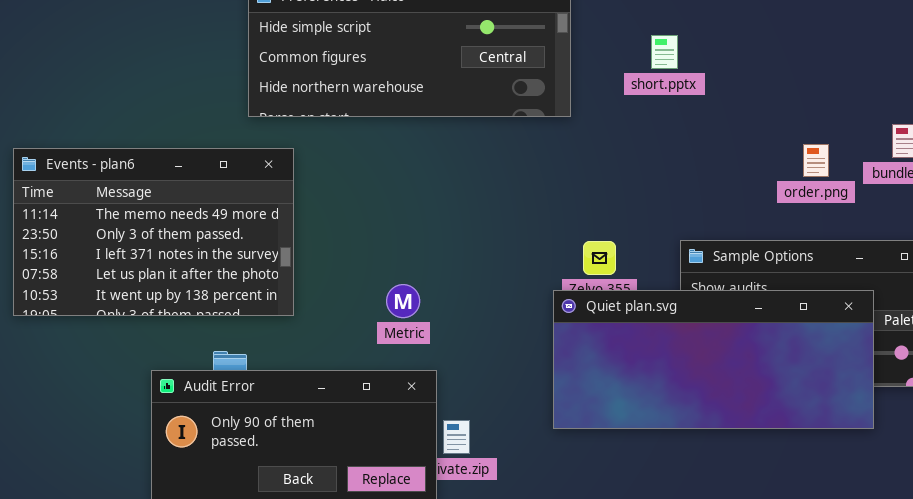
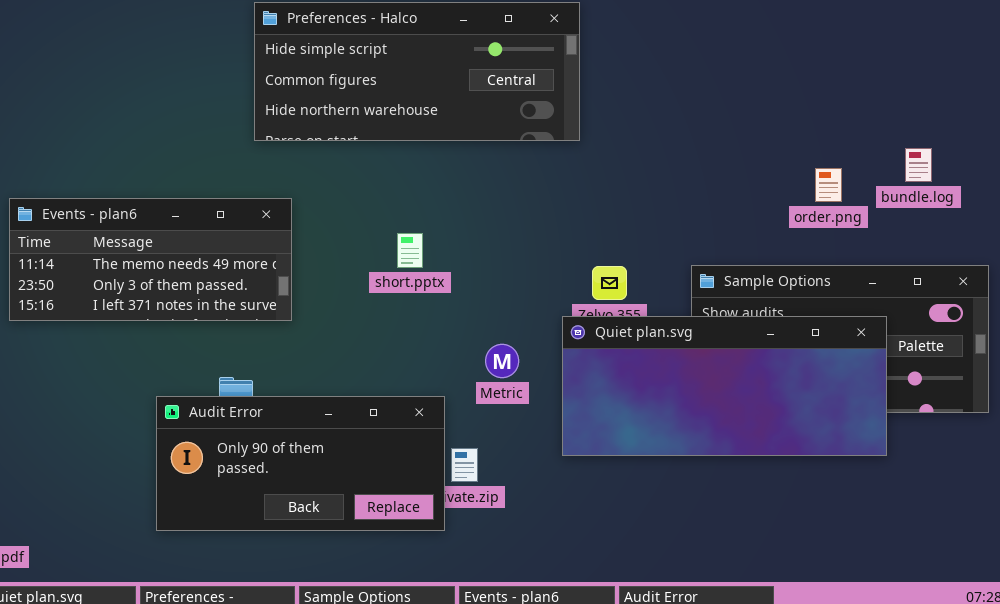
short.pptx: [651,35,678,69] -> [397,233,423,268], moved
Events - plan6: [13,148,294,316] -> [9,198,292,321], moved, resized
Metric: [386,284,420,318] -> [485,344,519,378], moved

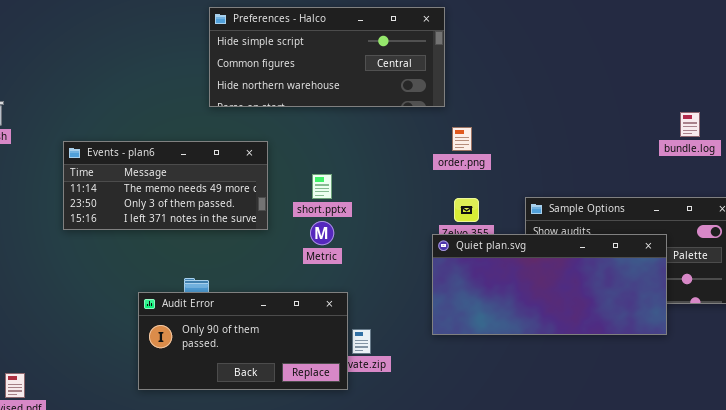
order.png: [815,168,842,202] -> [452,127,472,151], moved
Events - plan6: [9,198,292,321] -> [63,141,268,230], moved
Metric: [485,344,519,378] -> [310,221,334,245], moved

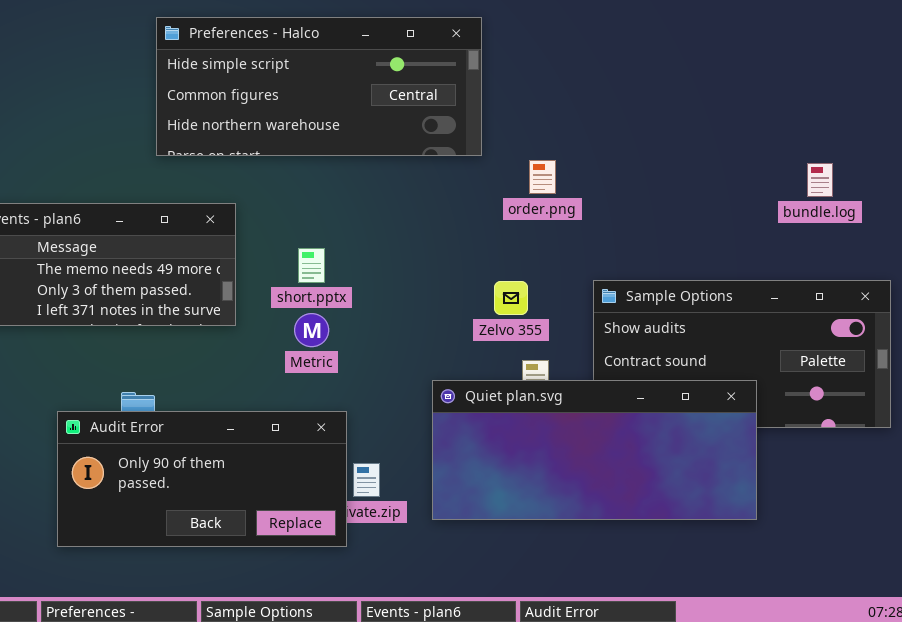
order.png: [452,127,472,151] -> [529,160,556,194], moved
Quiet plan.svg: [432,234,667,335] -> [432,380,757,520], moved

